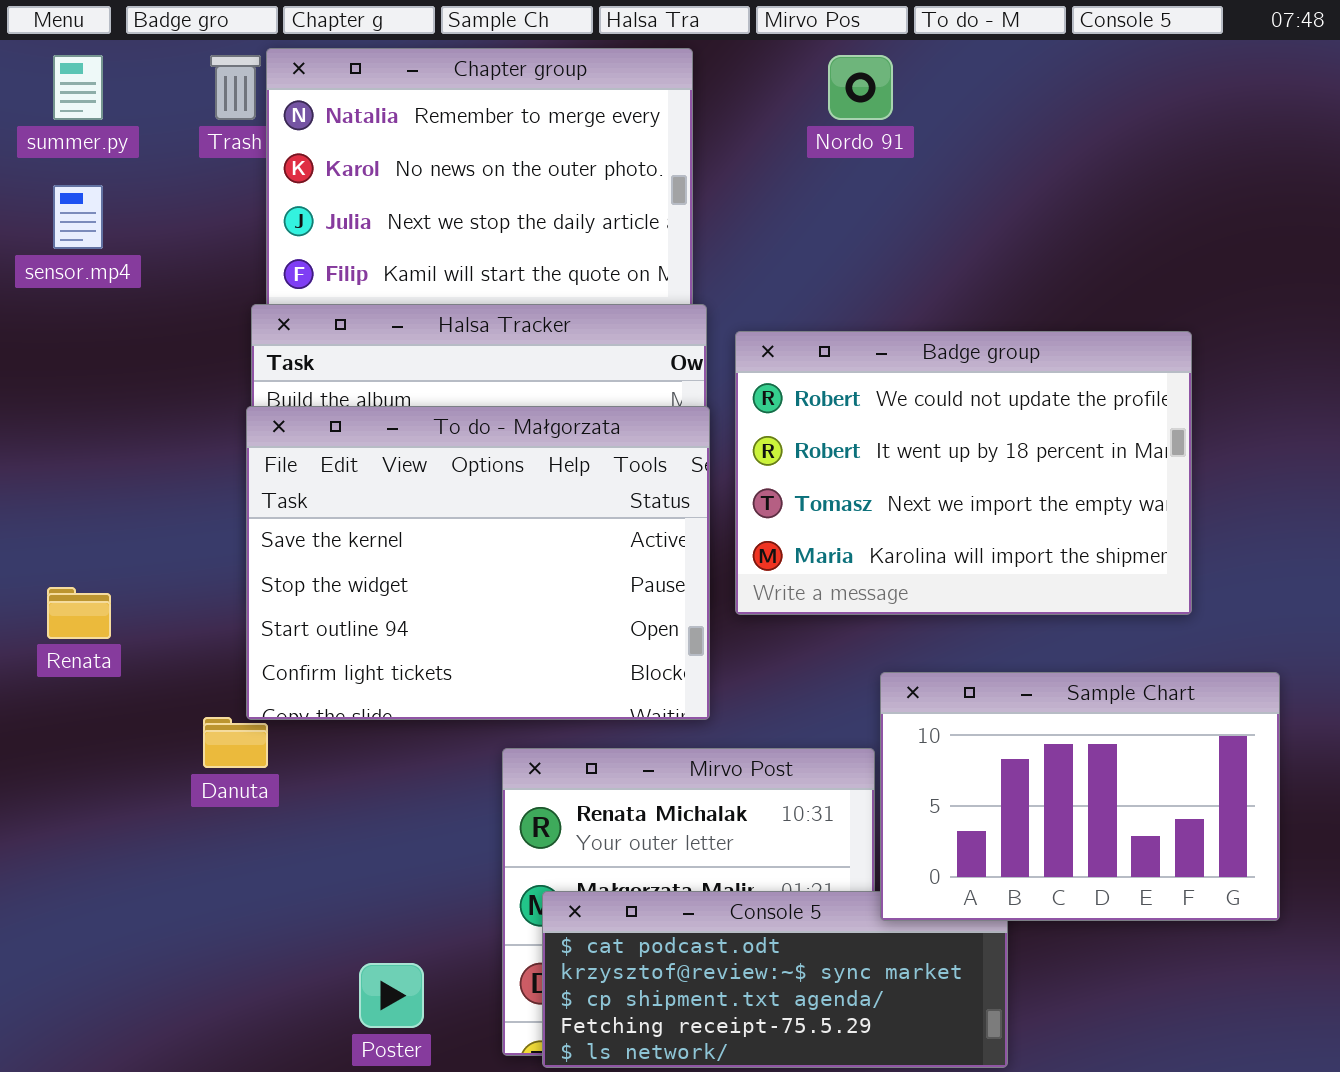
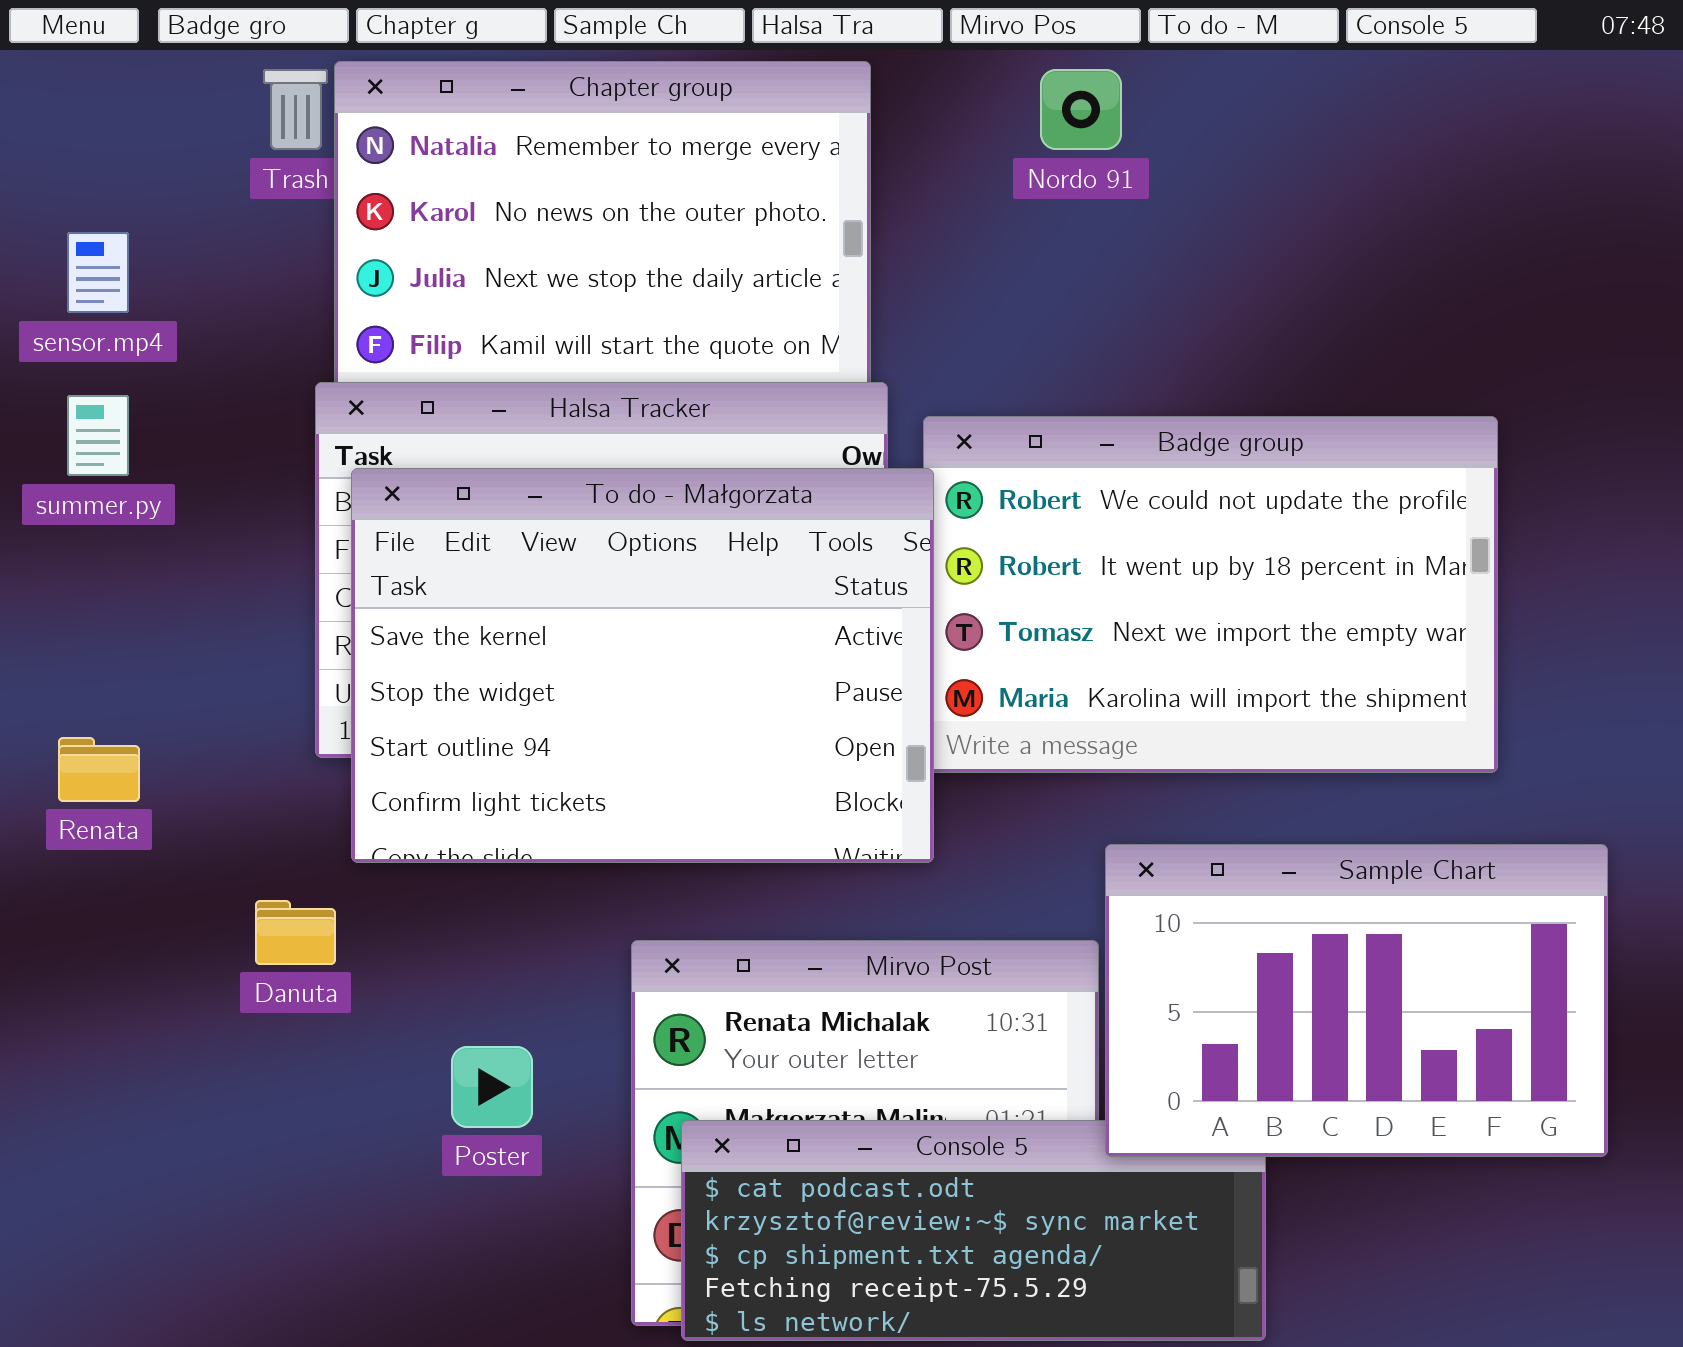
summer.py: [53,55,103,120] -> [67,395,129,476], moved
To do - Małgorzata: [246,406,710,720] -> [351,468,934,863], moved
Poster: [359,963,424,1028] -> [451,1046,533,1128], moved

